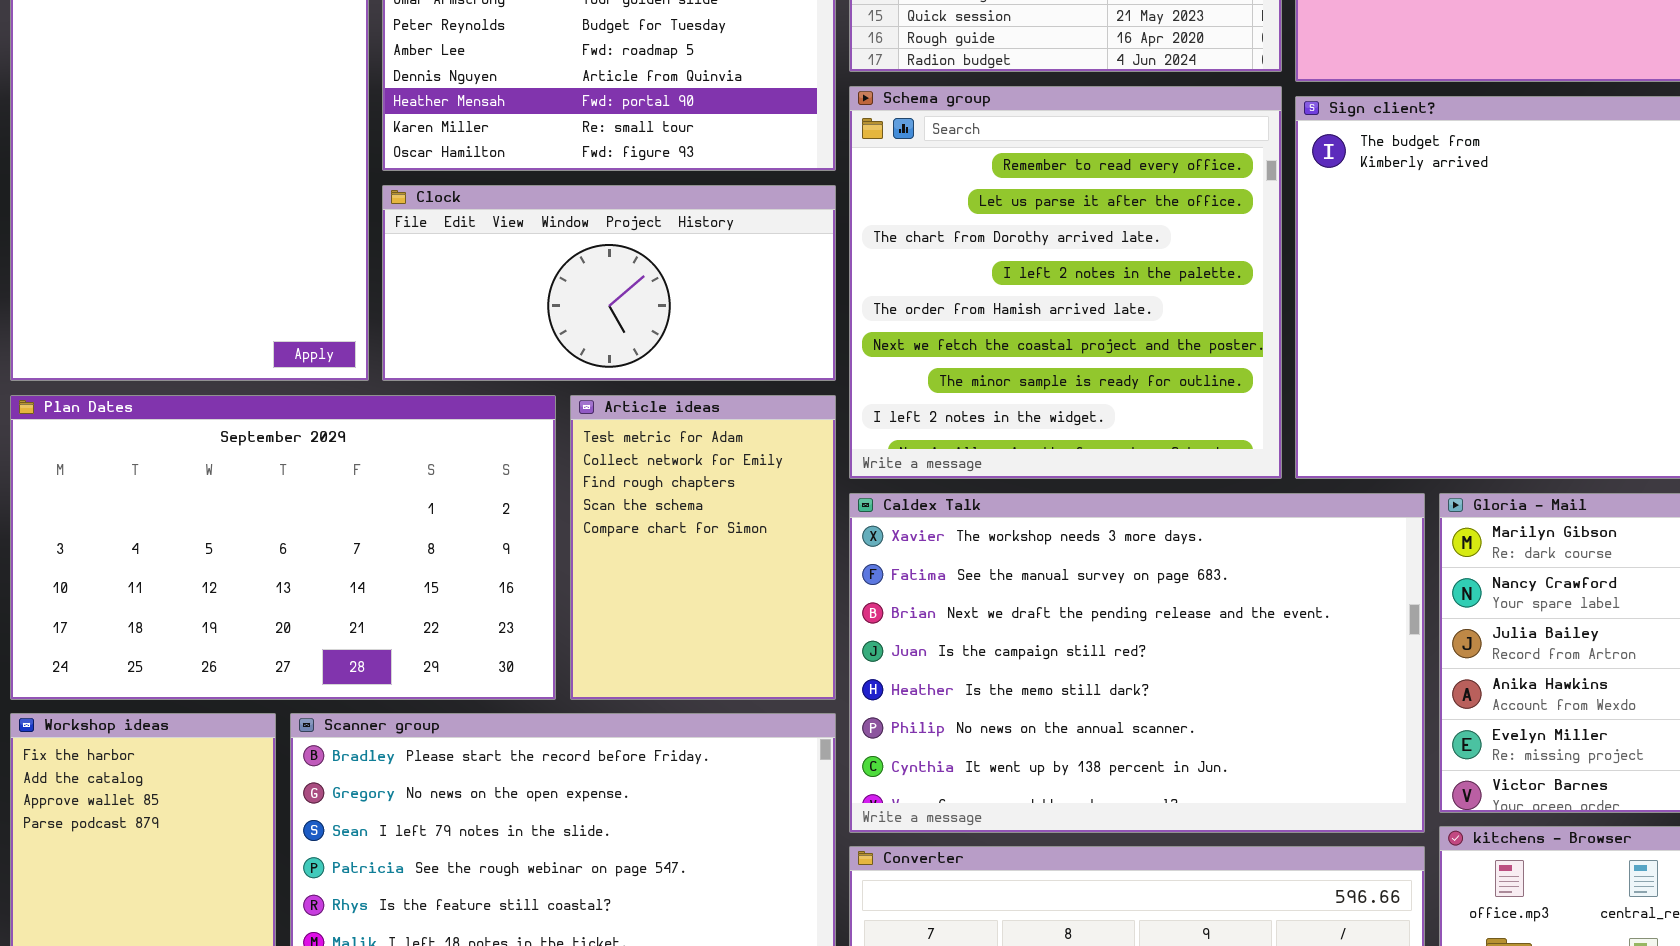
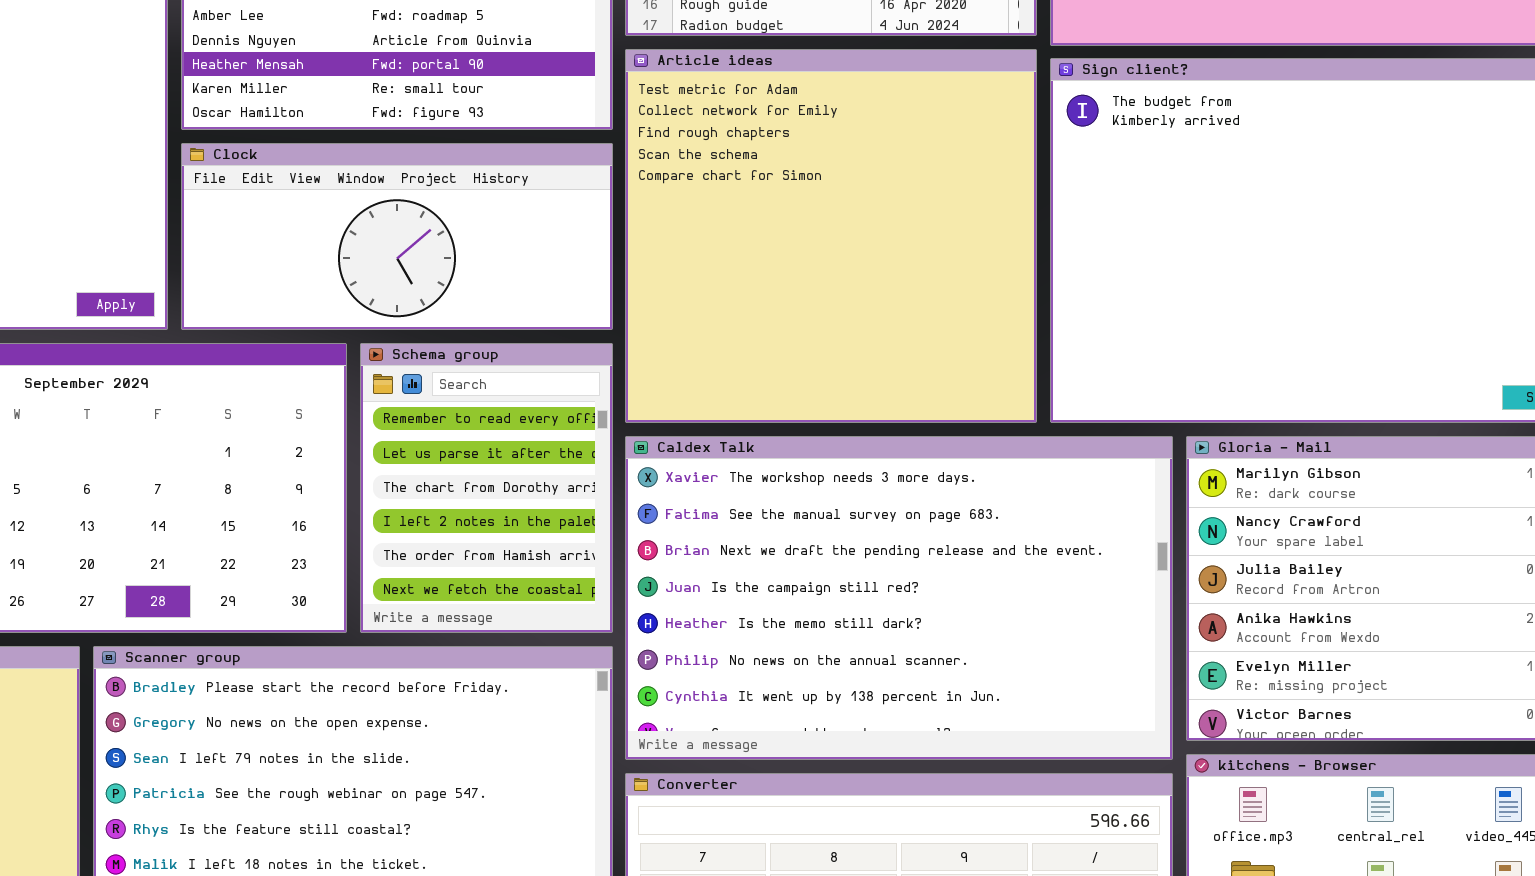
Schema group: [849,86,1282,479] -> [360,343,613,633], moved, resized
Article ideas: [570,395,836,700] -> [625,49,1037,423], moved, resized

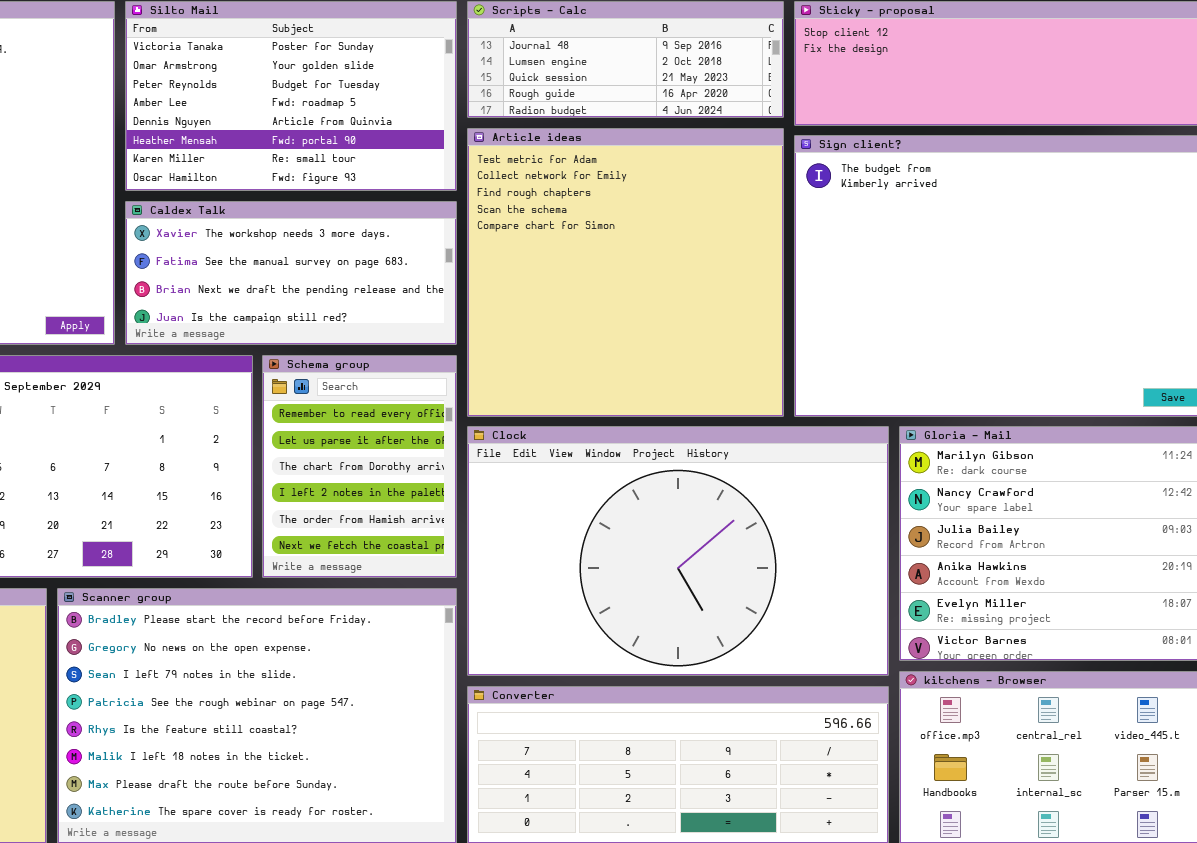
Clock: [181,143,613,330] -> [467,426,889,676], moved, resized
Caldex Talk: [625,436,1173,760] -> [125,201,457,345], moved, resized

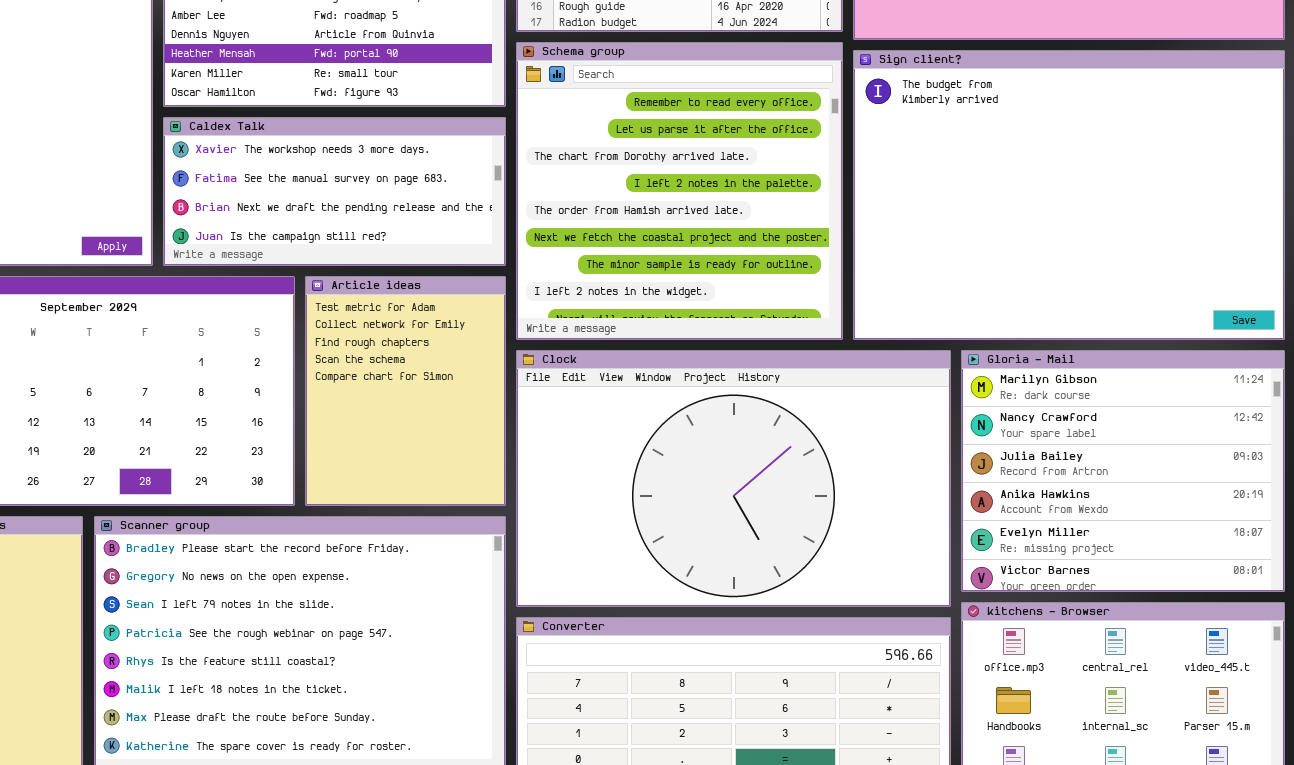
Article ideas: [467,128,784,417] -> [305,276,506,506], moved, resized
Schema group: [262,355,457,578] -> [516,42,843,340], moved, resized

